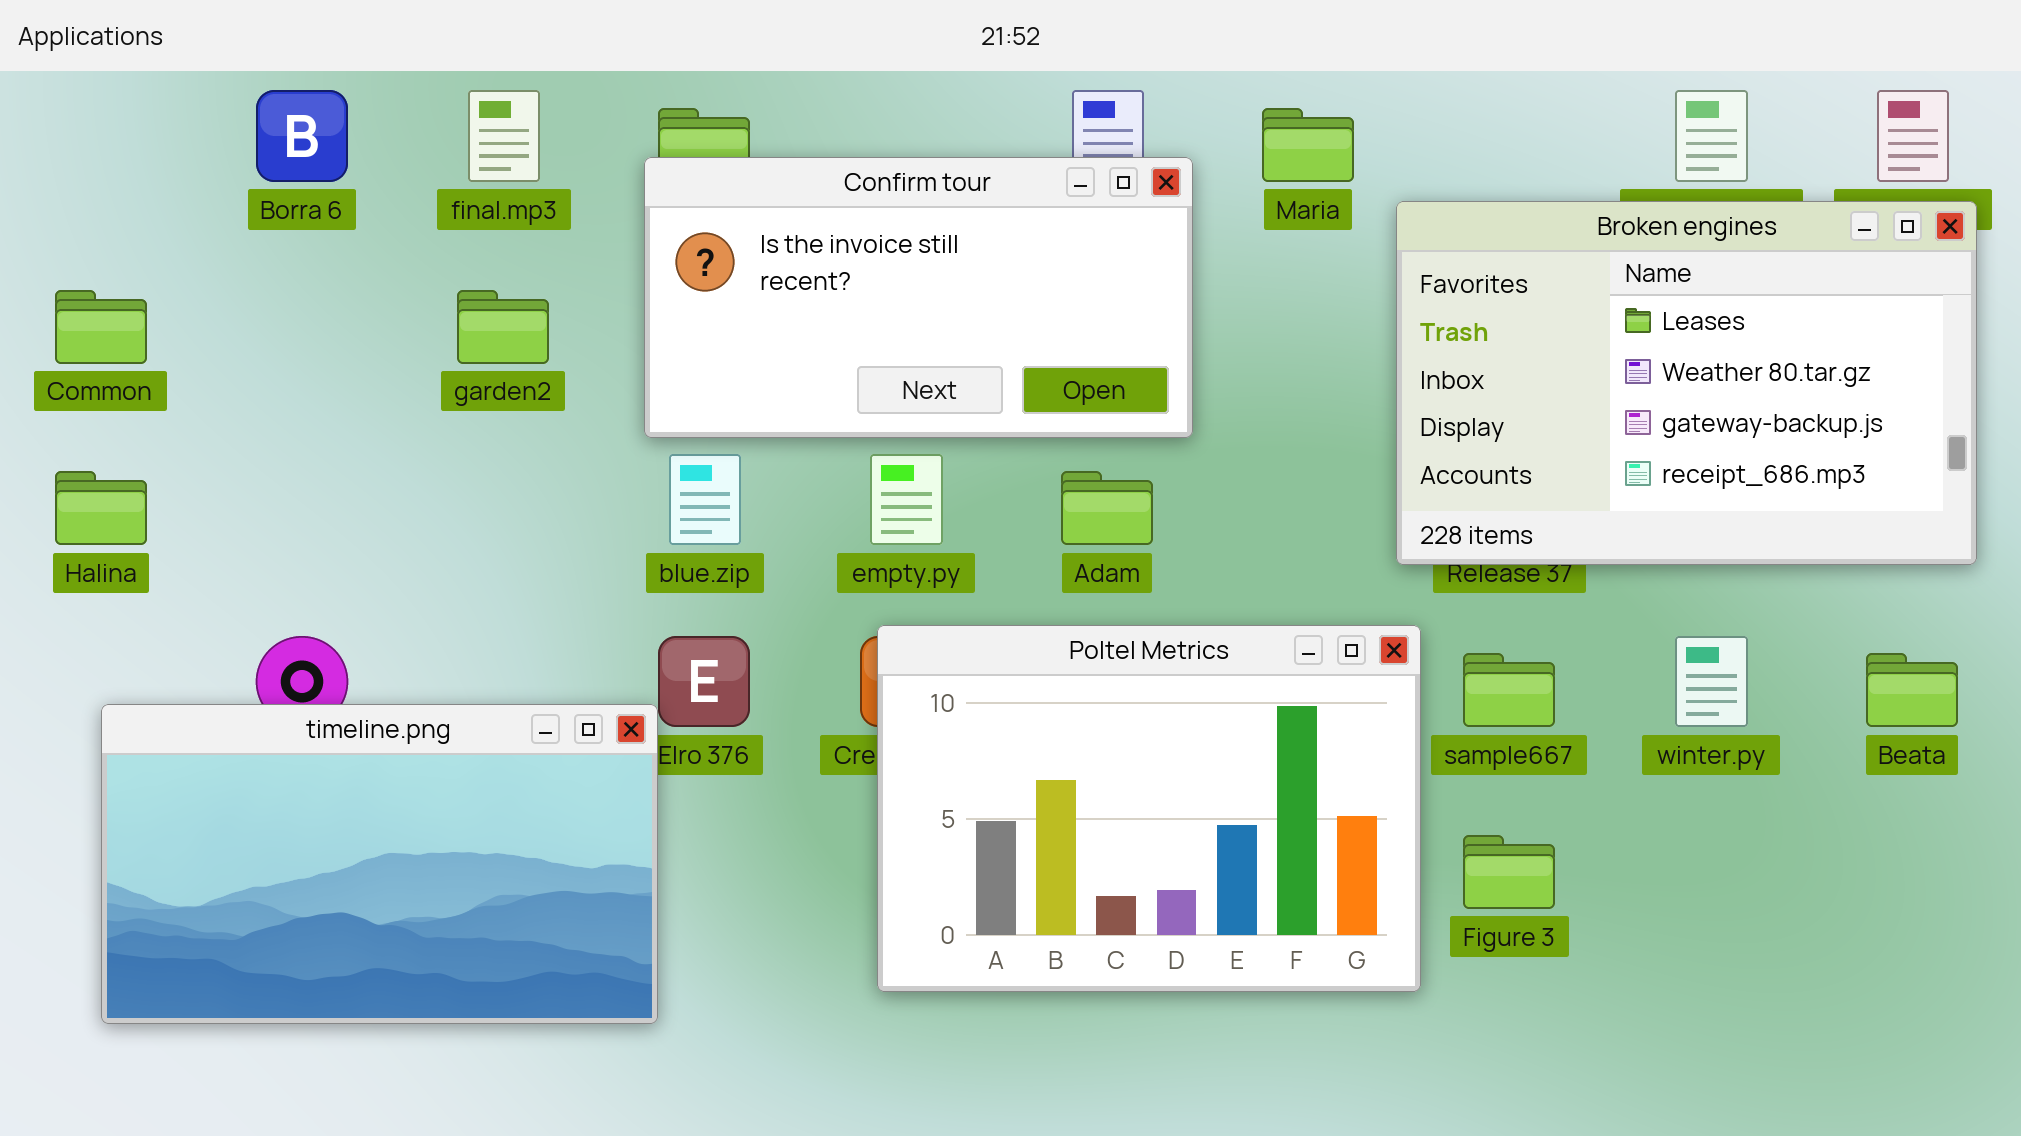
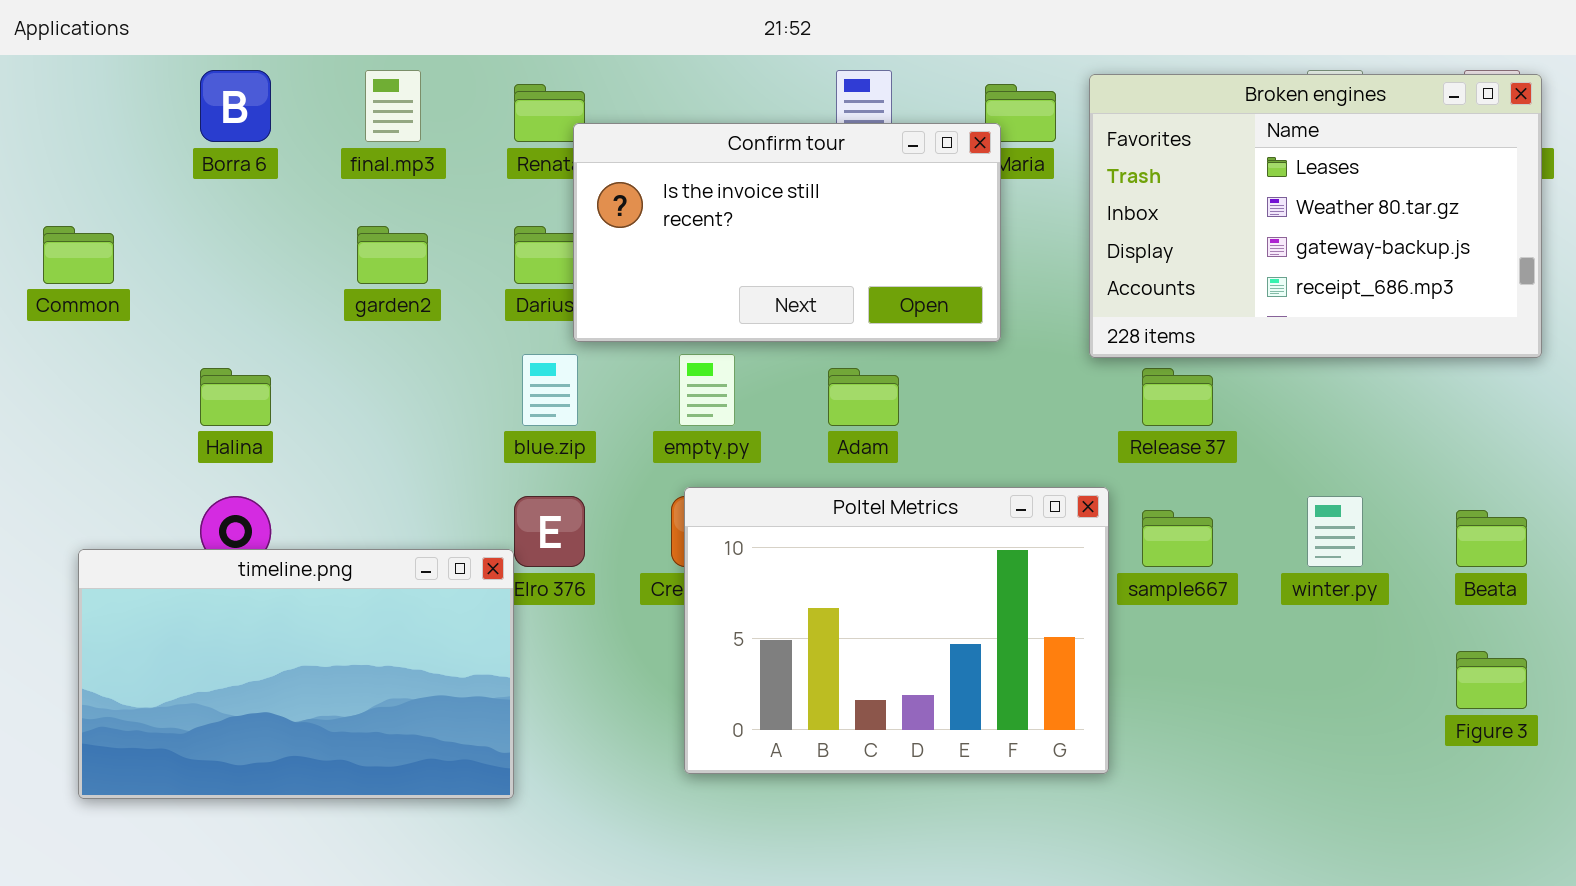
Confirm tour: [644,157,1193,438] -> [573,123,1001,342], moved
Broken engines: [1396,201,1977,565] -> [1089,74,1542,358], moved
Halina: [55,471,147,545] -> [200,368,271,426], moved
Figure 3: [1463,835,1555,909] -> [1456,651,1527,709], moved

